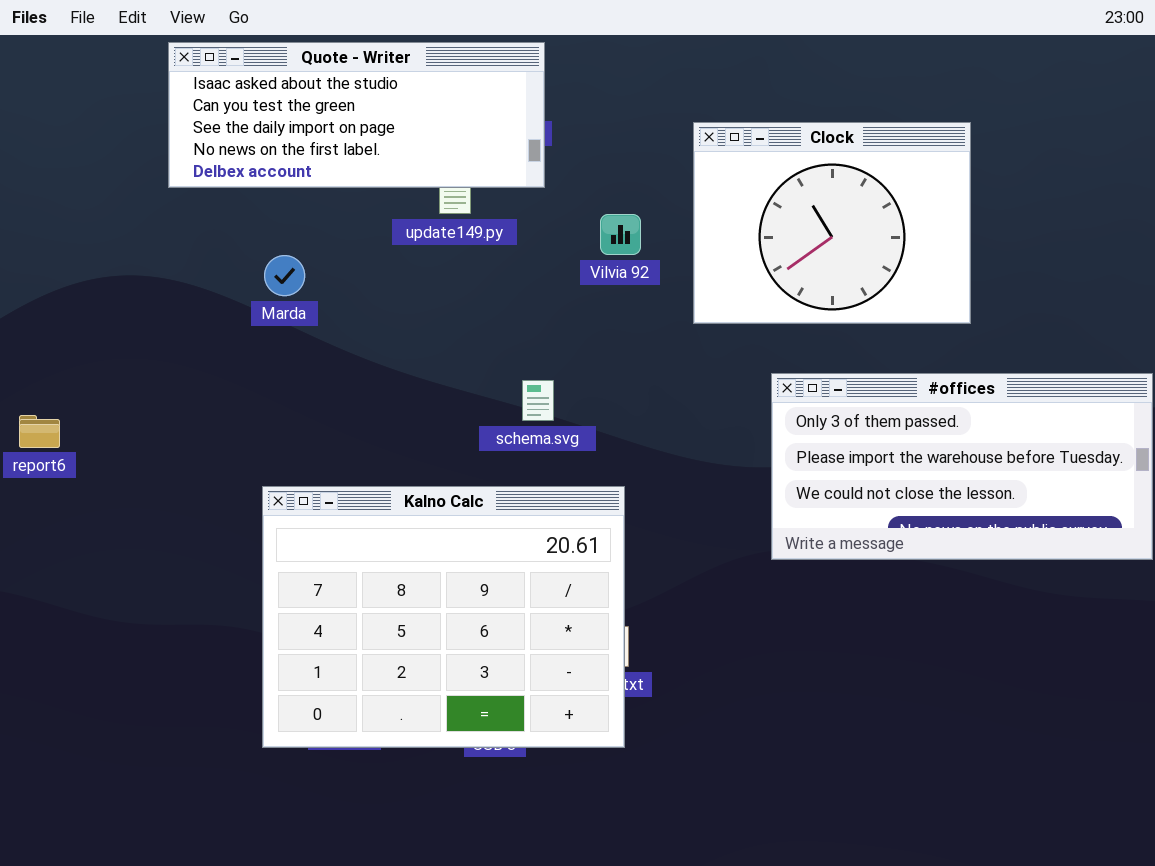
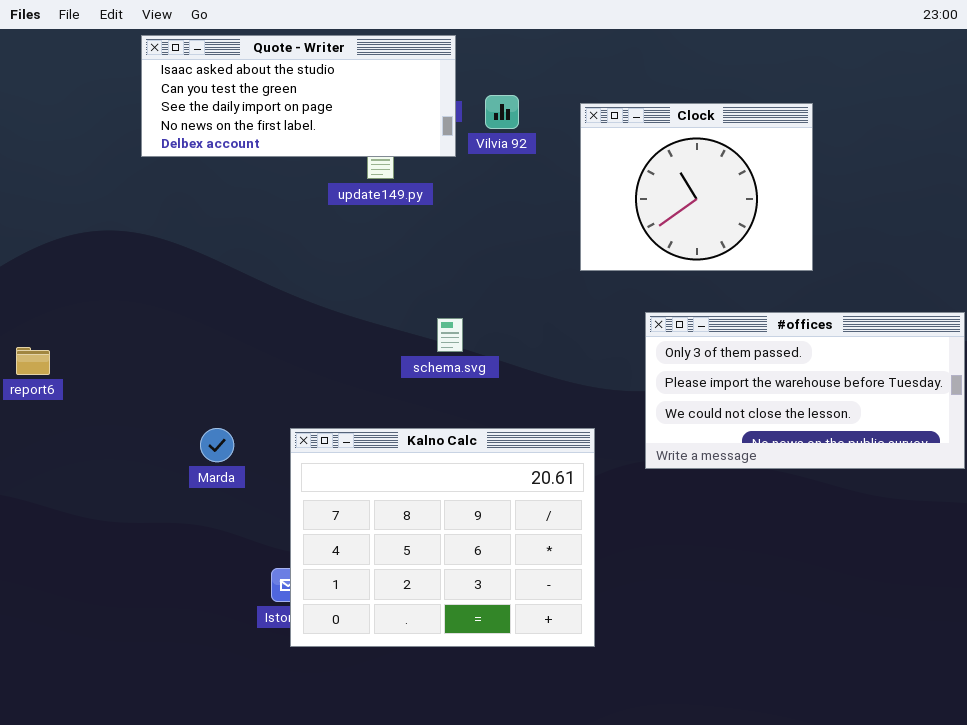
Vilvia 92: [600,214,641,255] -> [485,95,519,129], moved
Marda: [264,255,305,296] -> [200,428,234,462], moved
Kalno Calc: [262,486,625,748] -> [290,428,595,647], moved

